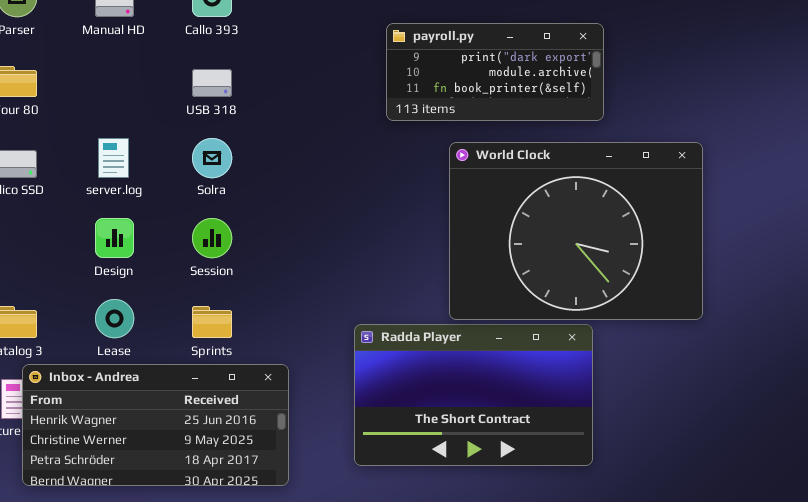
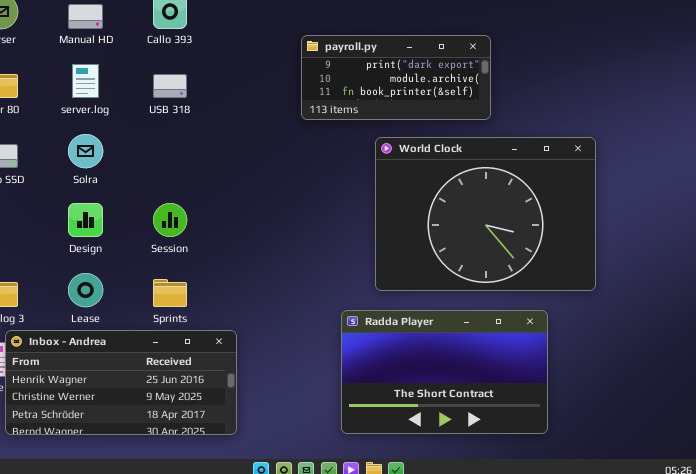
payroll.py: [386,23,604,121] -> [301,35,491,120], moved
server.log: [98,138,129,178] -> [72,64,99,98], moved
Solra: [192,138,232,178] -> [68,134,103,168], moved
Radda Player: [354,324,593,466] -> [341,310,548,434], moved

